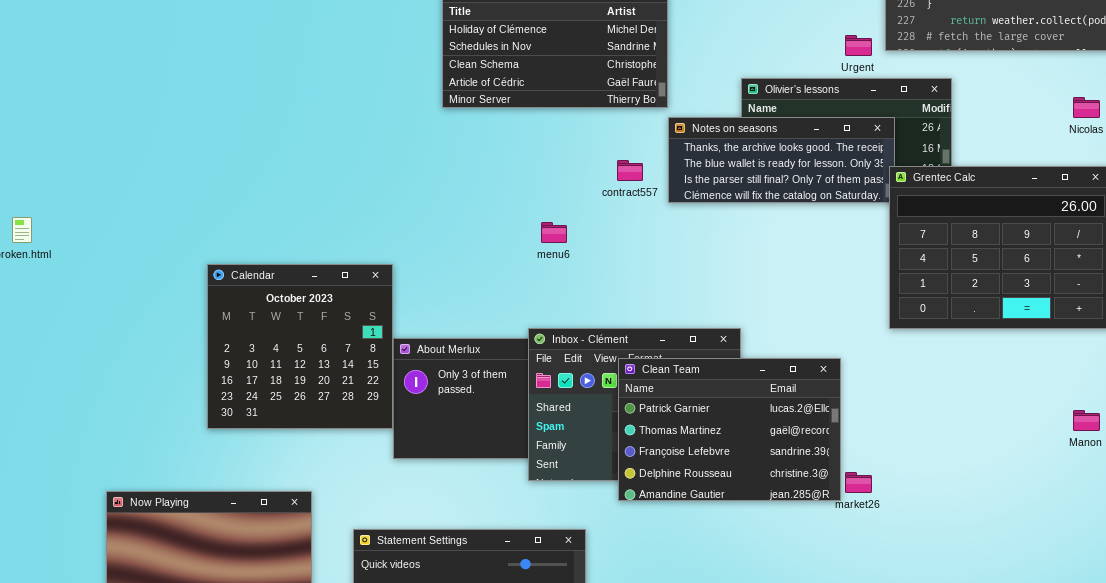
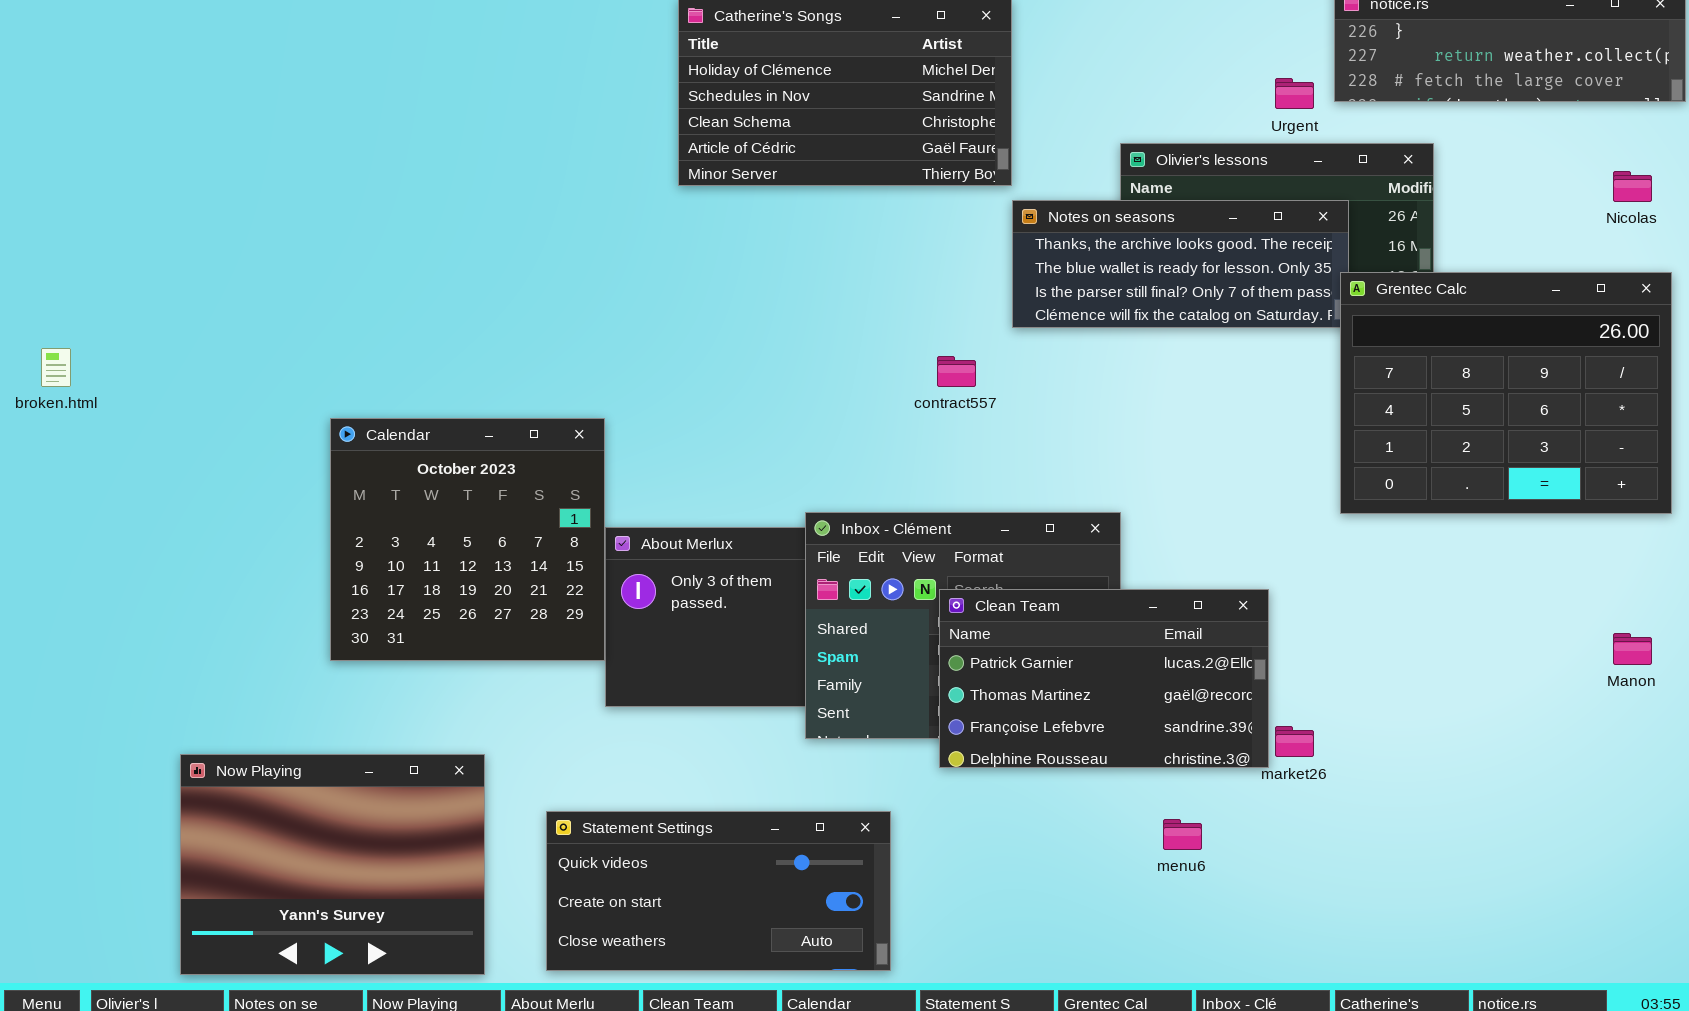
contract557: [617,160,643,181] -> [937,356,976,387], moved
menu6: [541,222,567,243] -> [1163,819,1202,850], moved
Clean Team: [618,358,841,501] -> [939,589,1269,768], resized

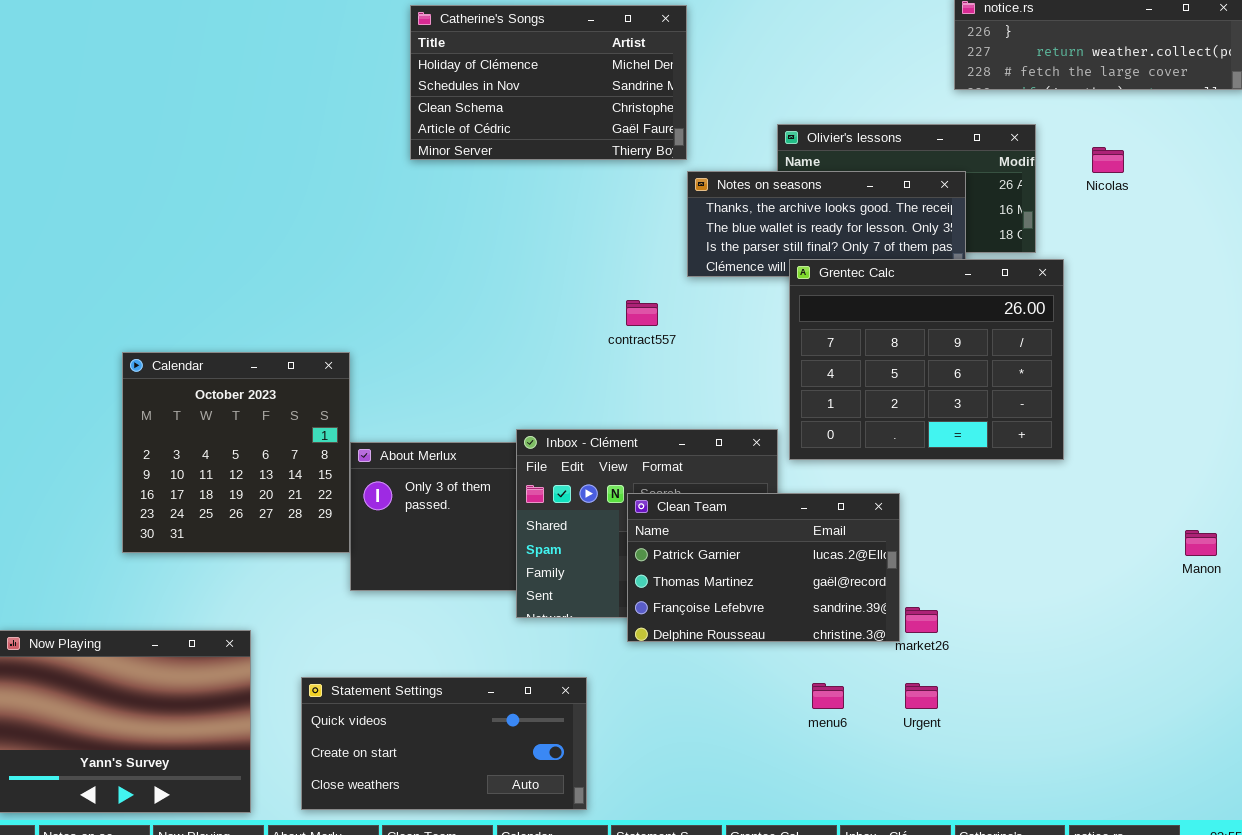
Urgent: [1275,78,1314,109] -> [905,683,938,709], moved
Nicolas: [1613,171,1652,202] -> [1092,147,1124,173], moved
Grentec Calc: [1340,272,1672,514] -> [789,259,1064,460], moved

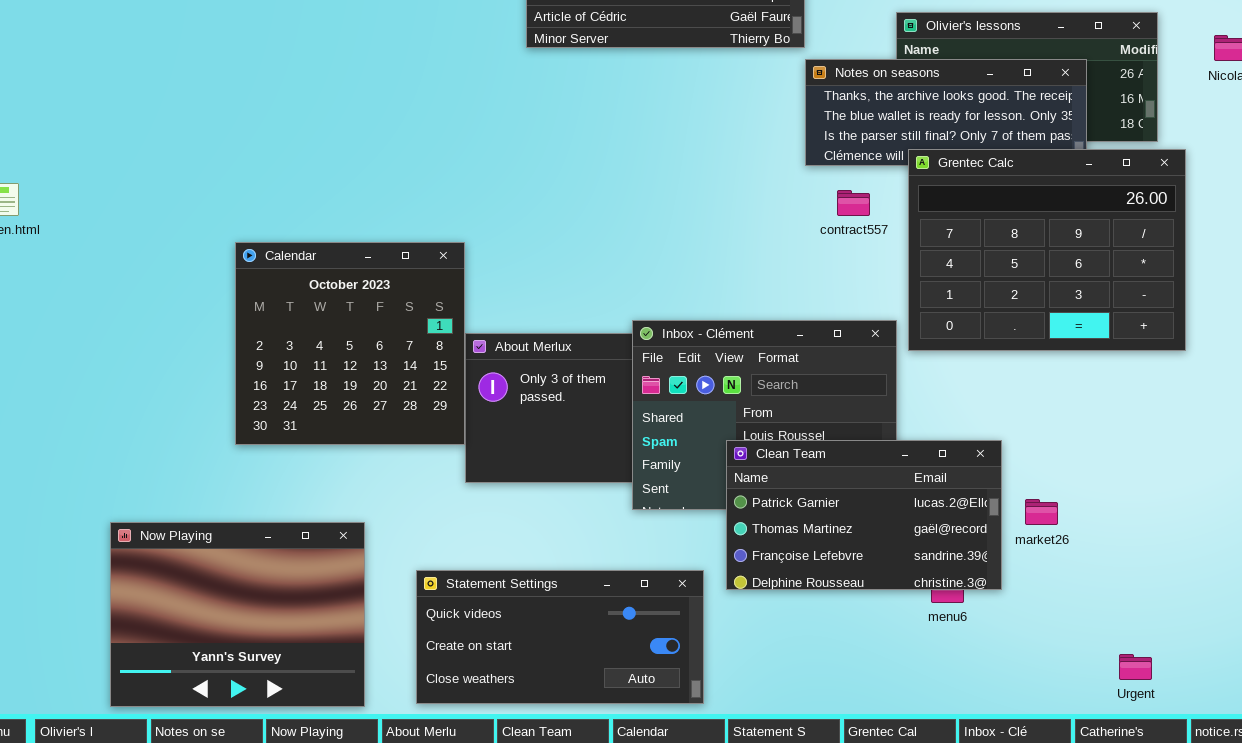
contract557: [626,300,658,326] -> [837,190,870,216], moved
Clean Team: [627,493,900,642] -> [726,440,1002,590], moved
Urgent: [905,683,938,709] -> [1119,654,1152,680], moved

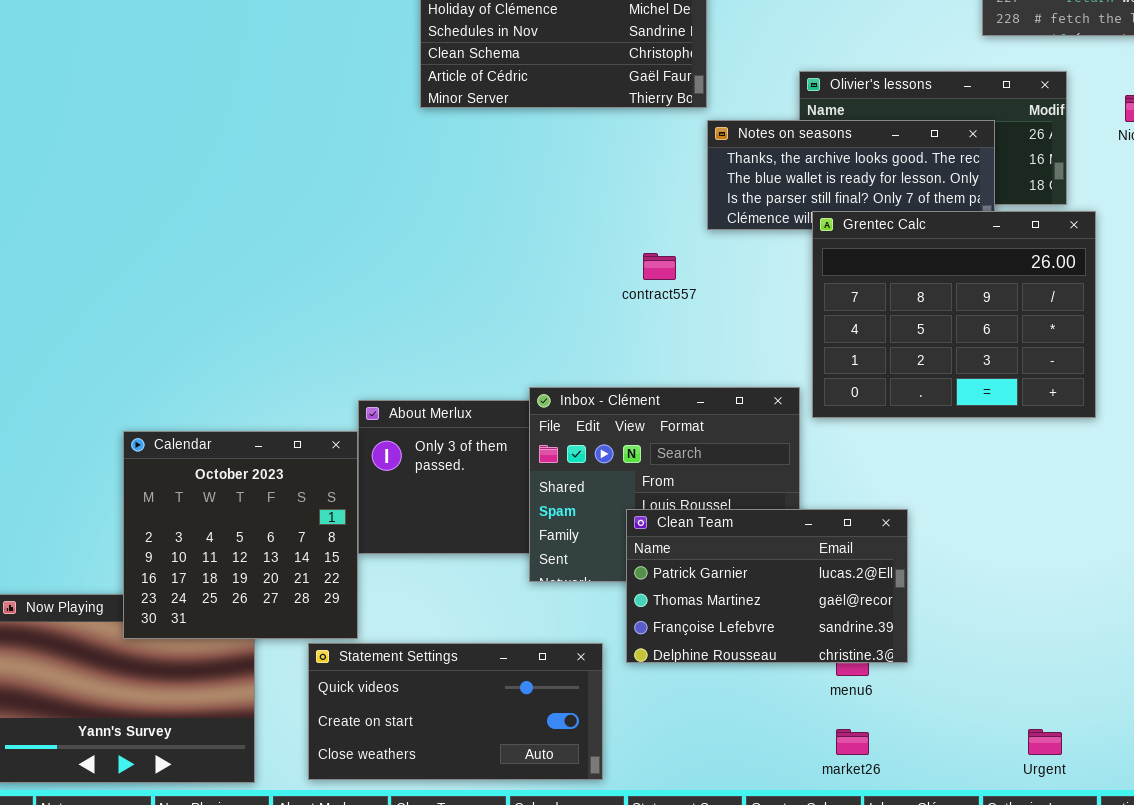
contract557: [837,190,870,216] -> [643,253,676,280], moved
Calendar: [235,242,465,445] -> [123,431,358,639], moved
market26: [1025,499,1058,525] -> [836,729,869,755], moved

